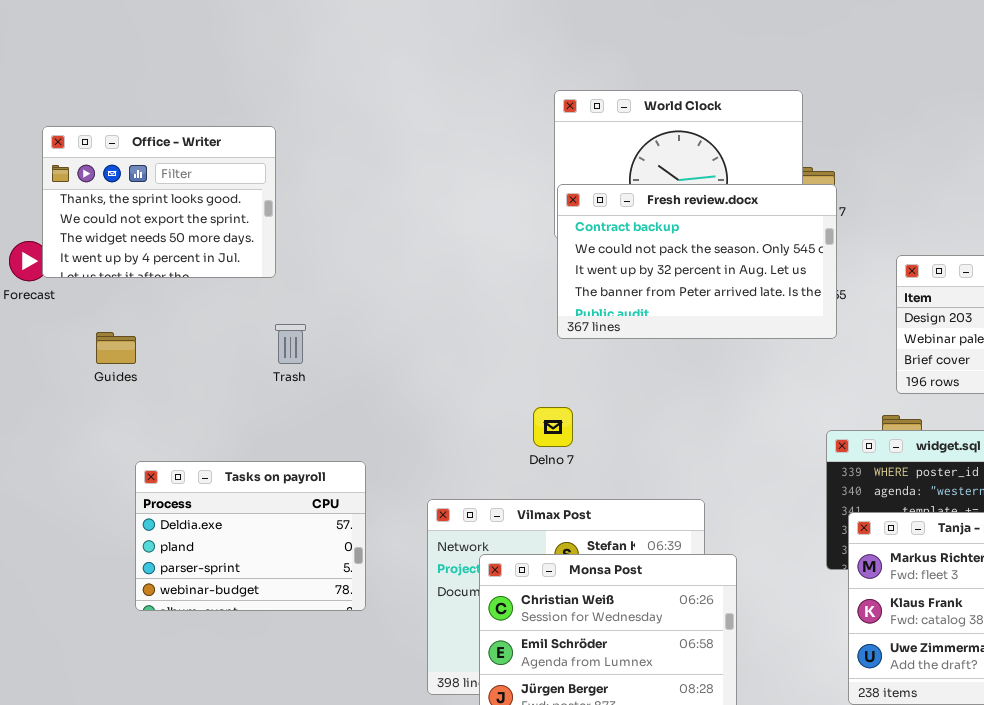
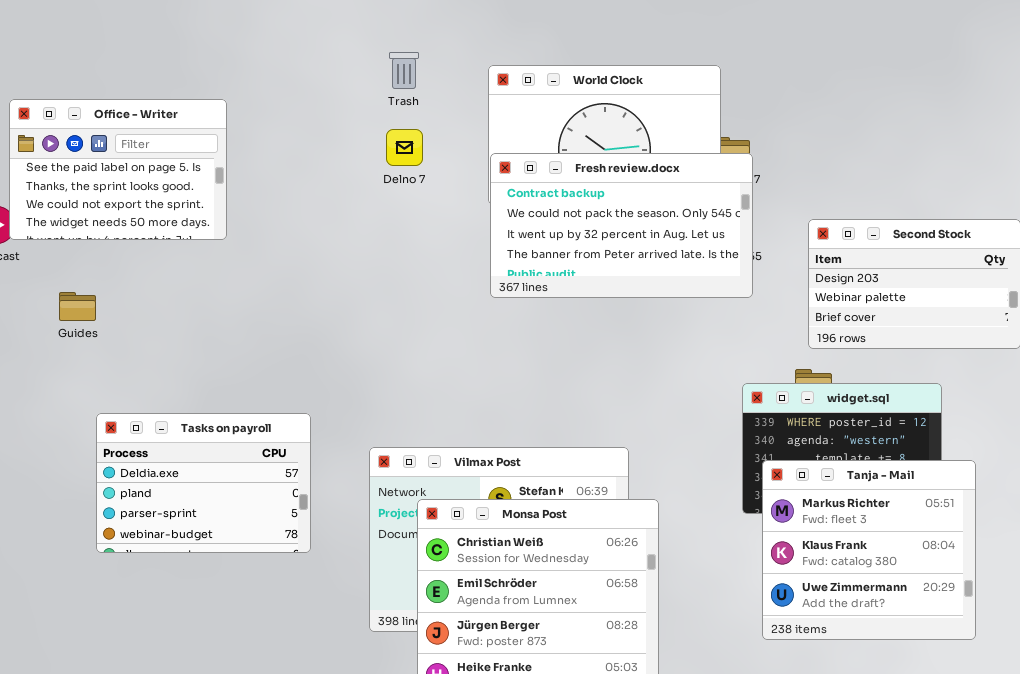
Office - Writer: [42,126,276,278] -> [9,99,227,240], scrolled up 1 row
Trash: [275,324,306,364] -> [389,52,419,89], moved
Delno 7: [533,407,573,447] -> [386,129,423,166], moved

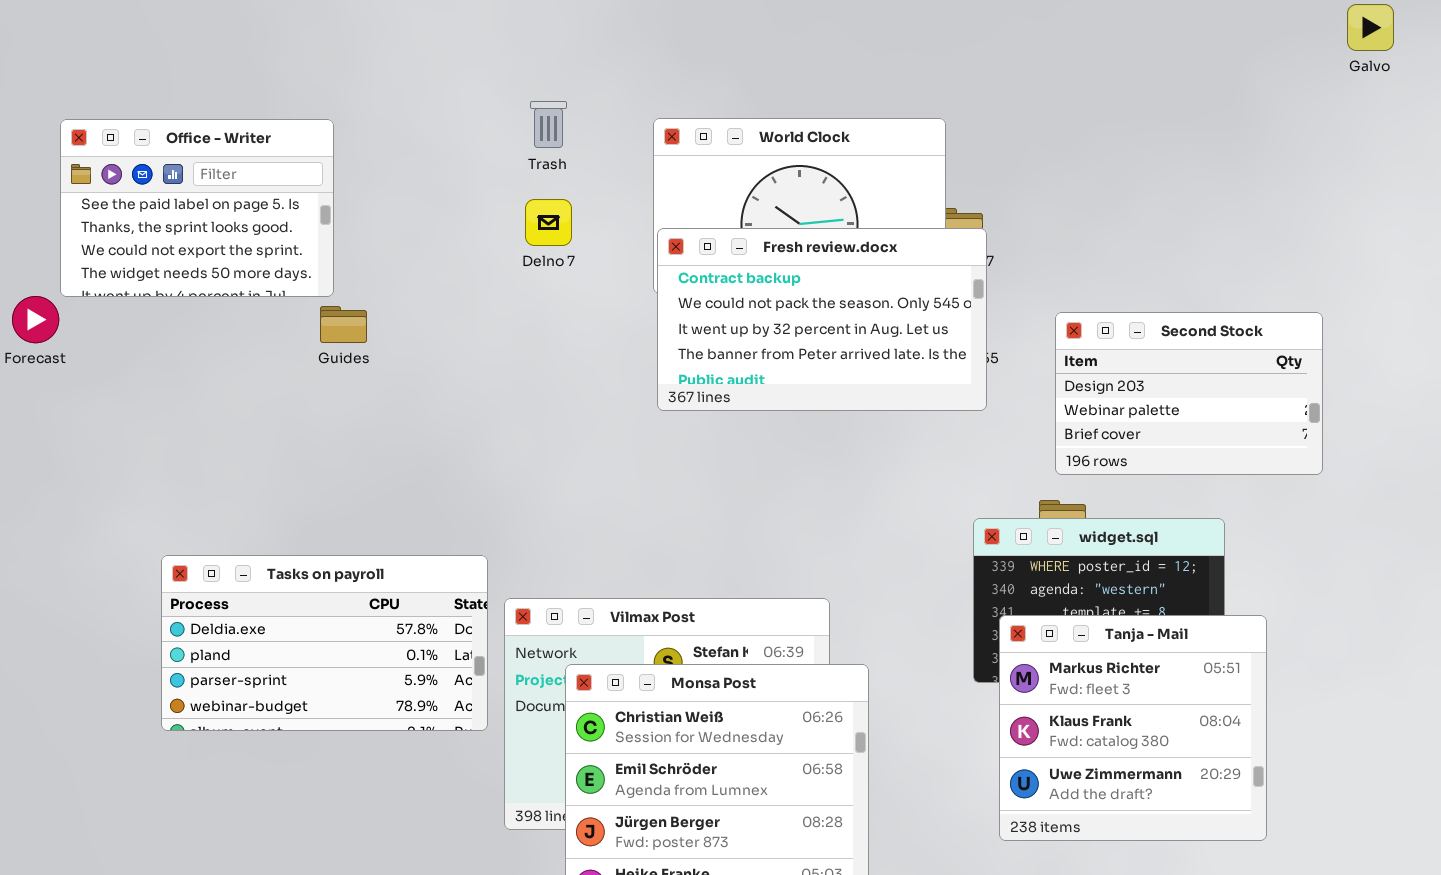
Office - Writer: [9,99,227,240] -> [60,119,334,297], moved
Guides: [59,292,96,321] -> [320,306,367,343], moved
Tasks on payroll: [96,413,311,553] -> [161,555,488,731], resized

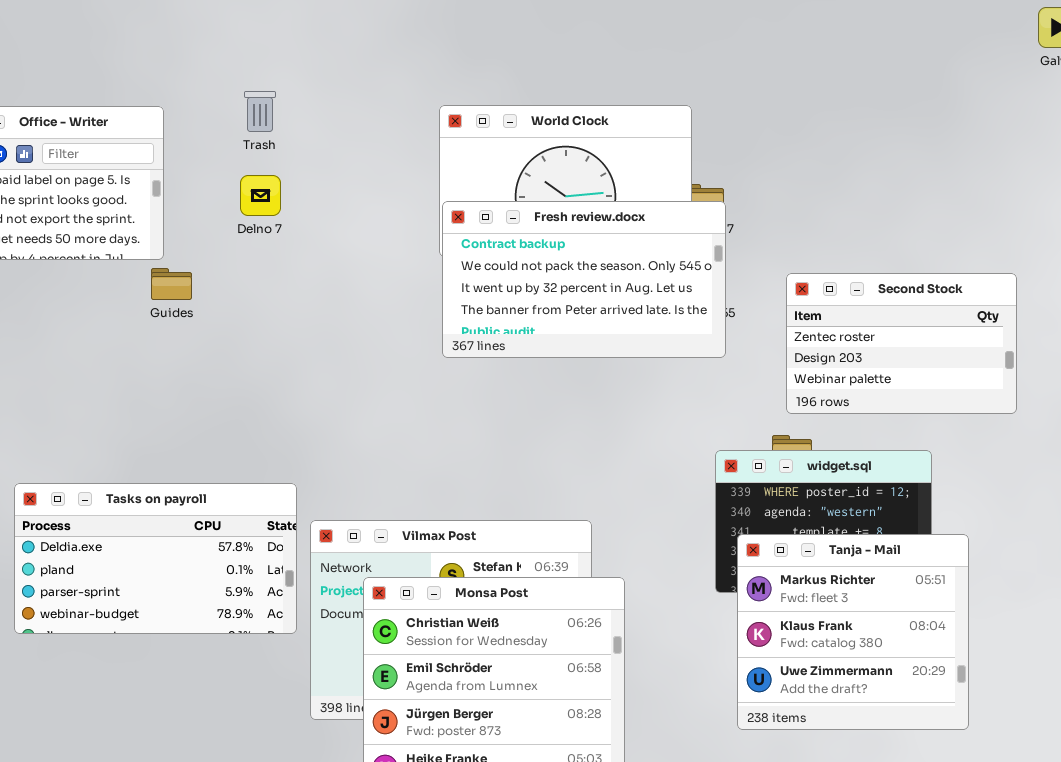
Trash: [530,101,567,148] -> [244,91,276,132], moved
Delno 7: [525,199,572,246] -> [240,175,281,216], moved
Second Stock: [1055,312,1323,475] -> [786,273,1017,414], scrolled up 1 row

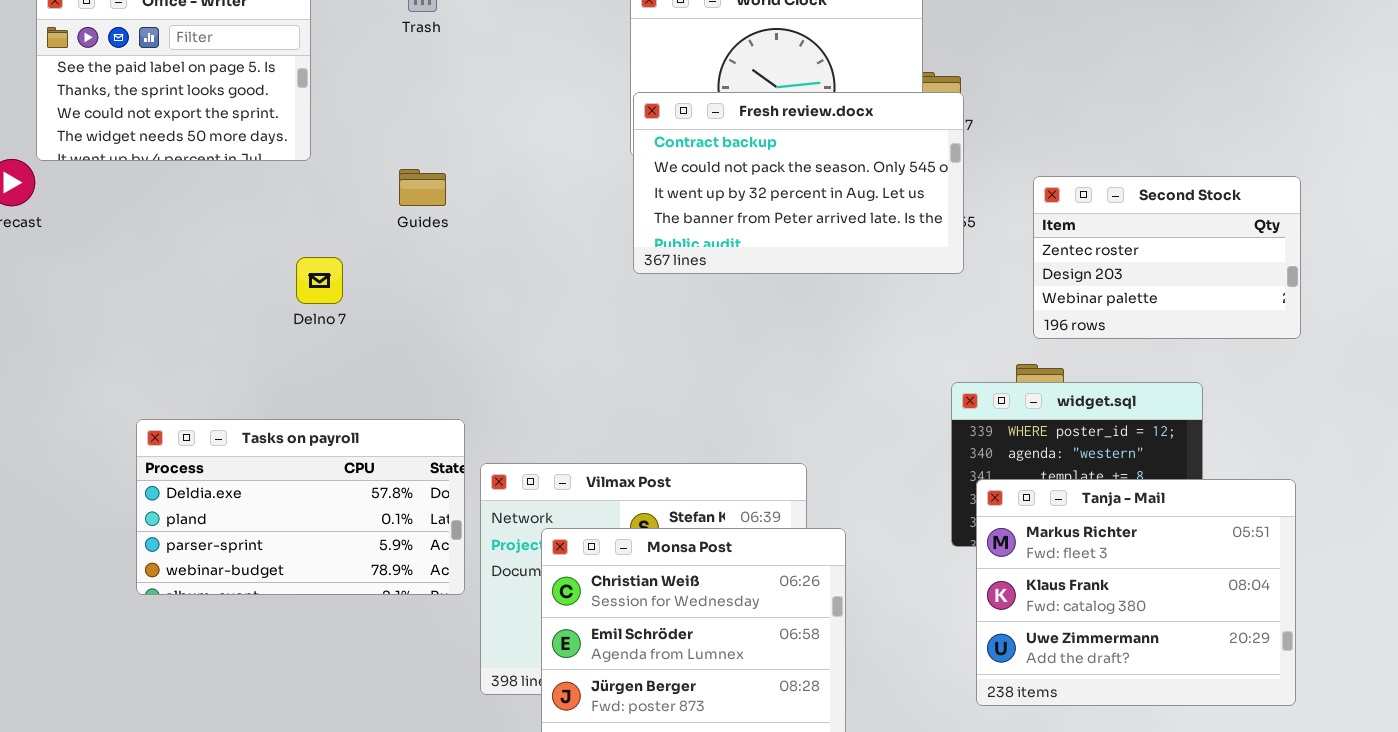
Delno 7: [240,175,281,216] -> [296,257,343,304], moved
Guides: [151,268,192,300] -> [399,169,446,206], moved
Tanja - Mail: [737,534,969,730] -> [976,479,1296,706], resized

